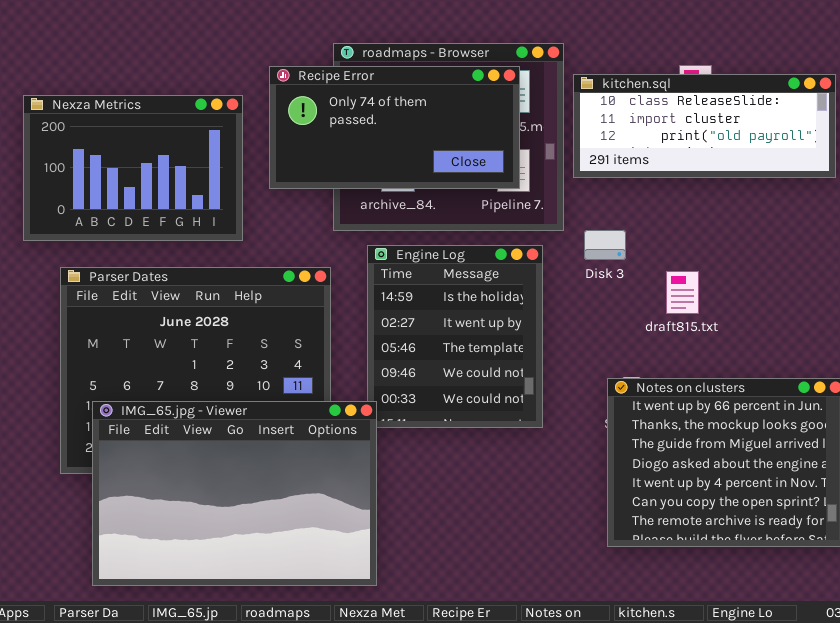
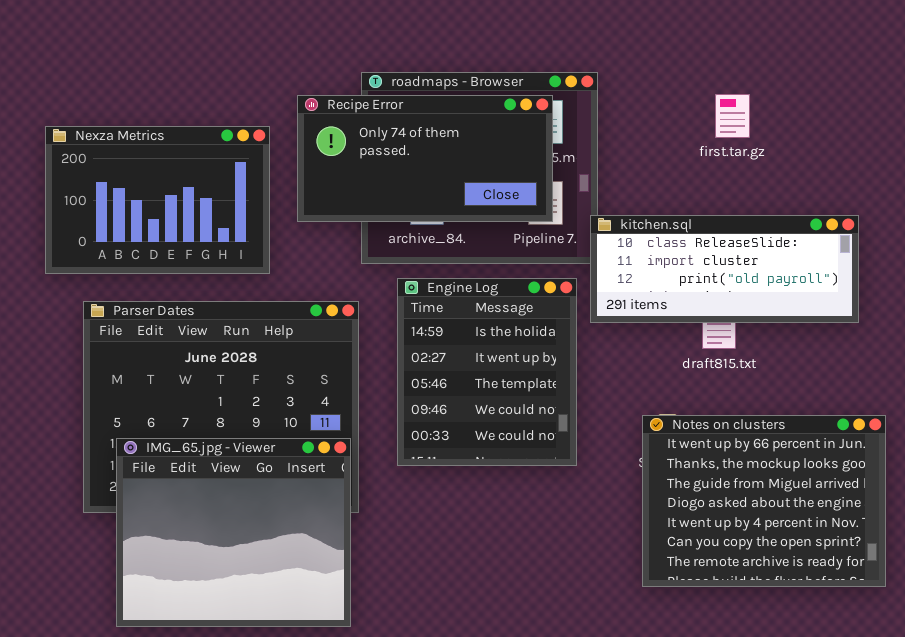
kitchen.sql: [573,74,836,178] -> [590,215,859,323], moved
IMG_65.jpg - Viewer: [92,401,377,586] -> [116,438,351,627], resized

